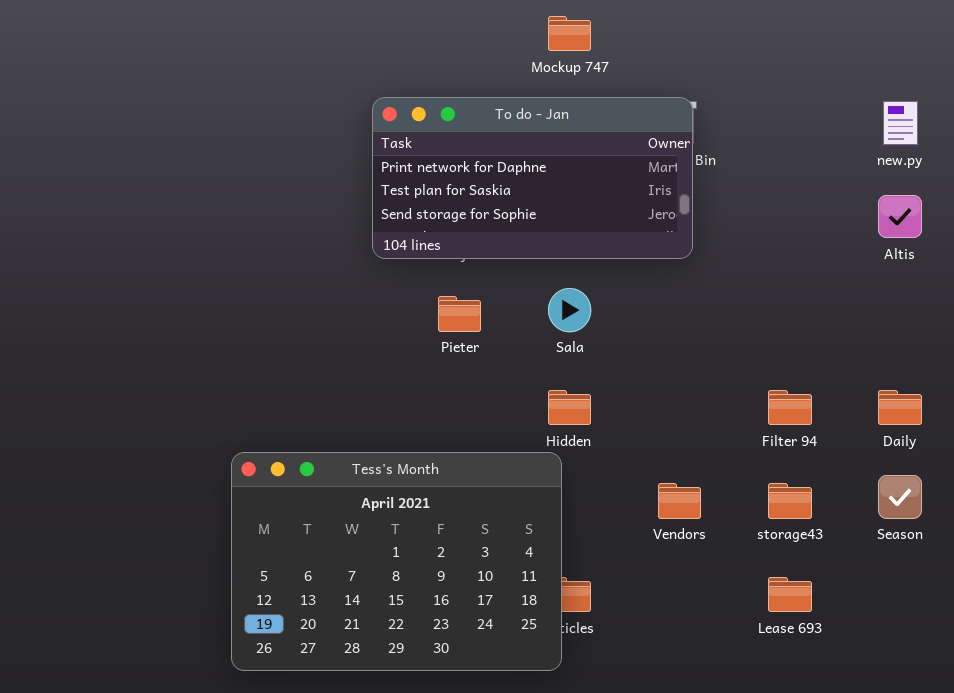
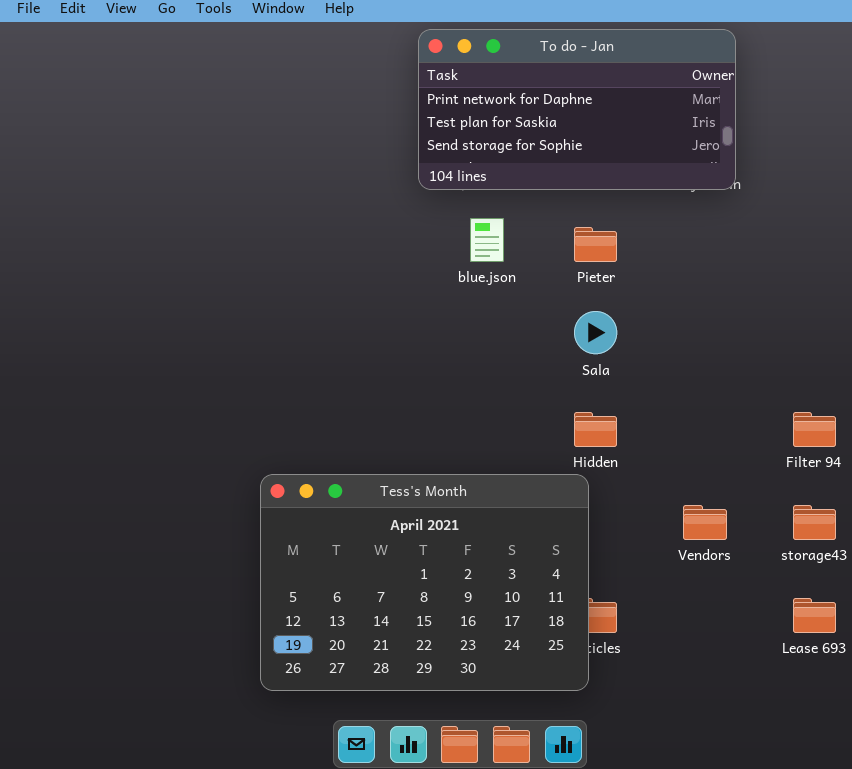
To do - Jan: [372,97,693,259] -> [418,29,736,190], moved
Pieter: [438,296,481,332] -> [574,227,617,262], moved

